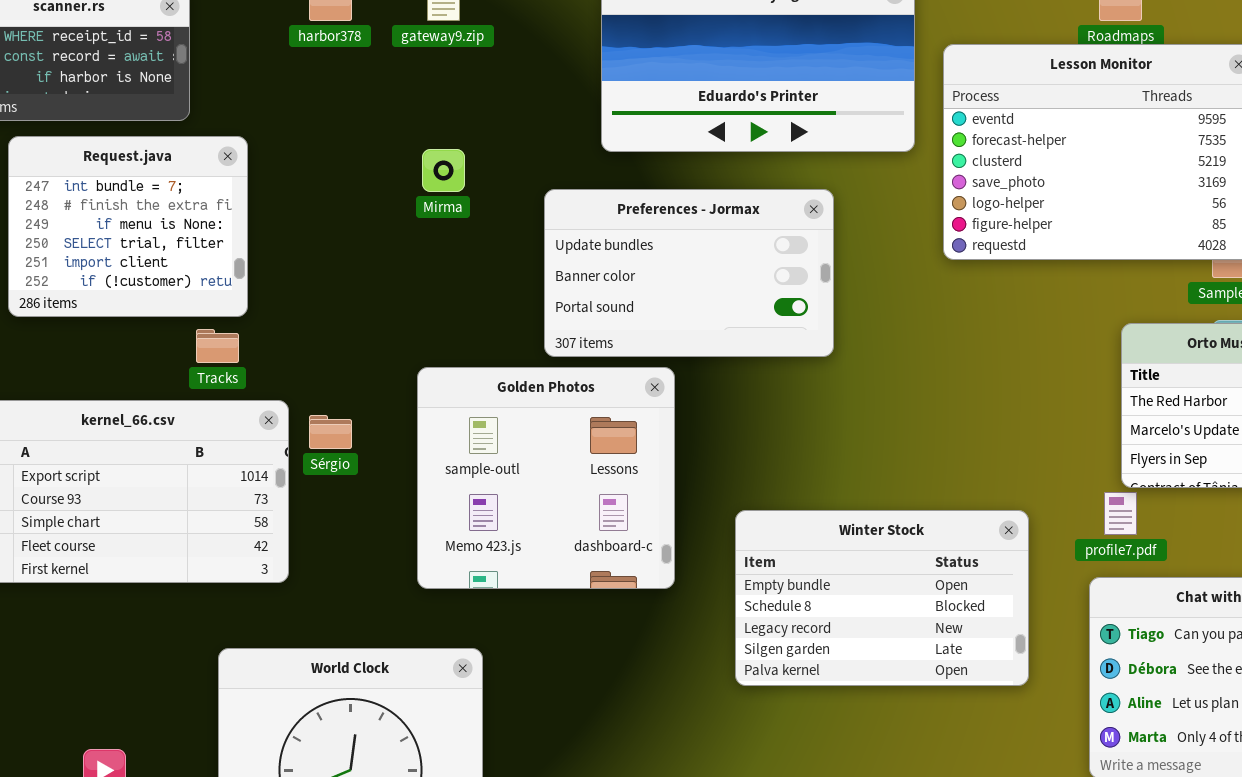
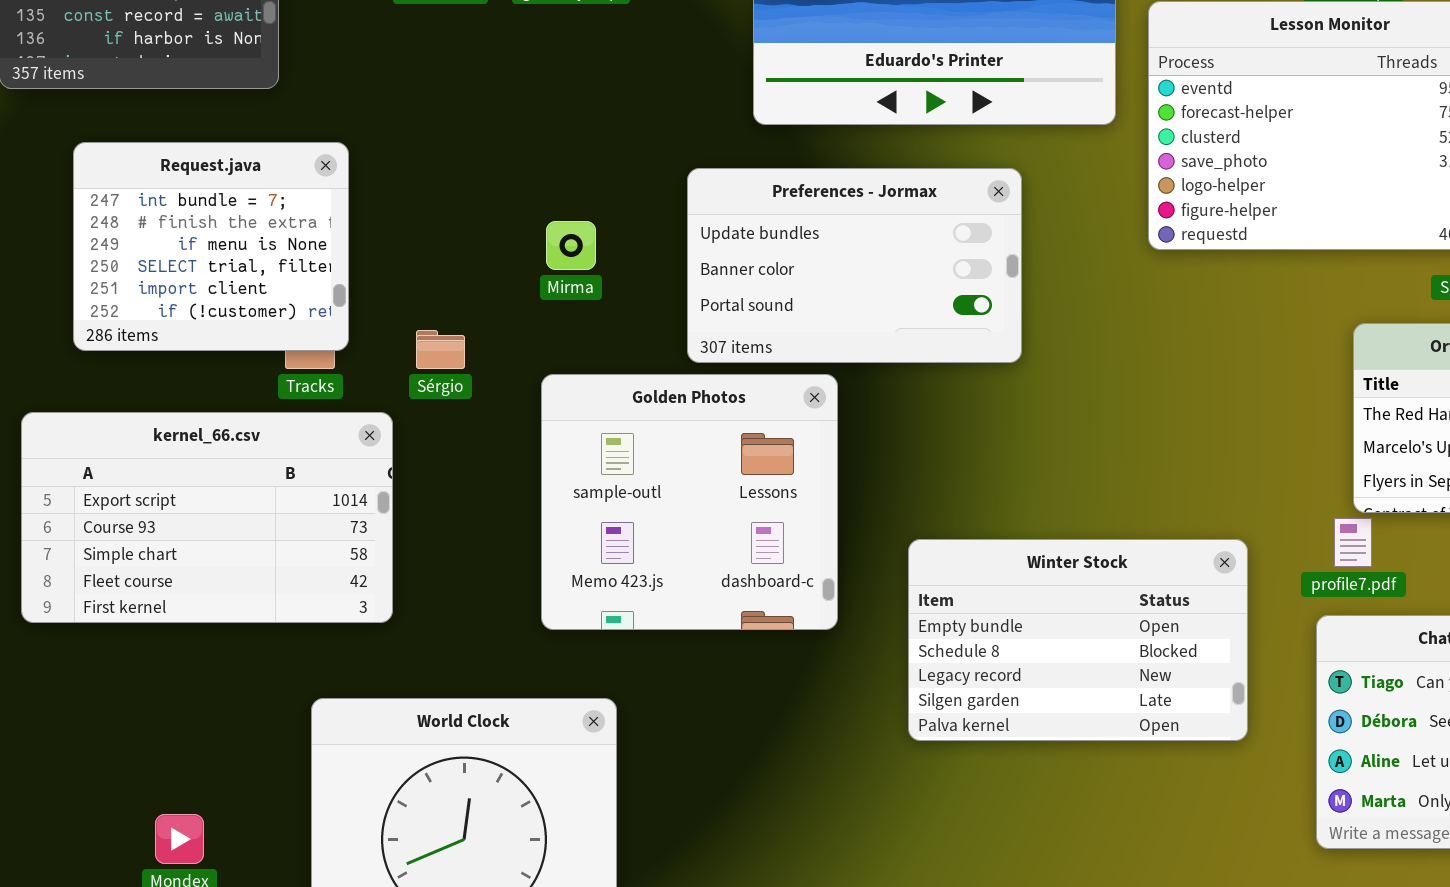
Request.java: [8,136,248,317] -> [73,142,349,351], moved
Mirma: [422,149,465,192] -> [546,221,596,270], moved
Sérgio: [309,415,352,449] -> [416,330,465,369], moved

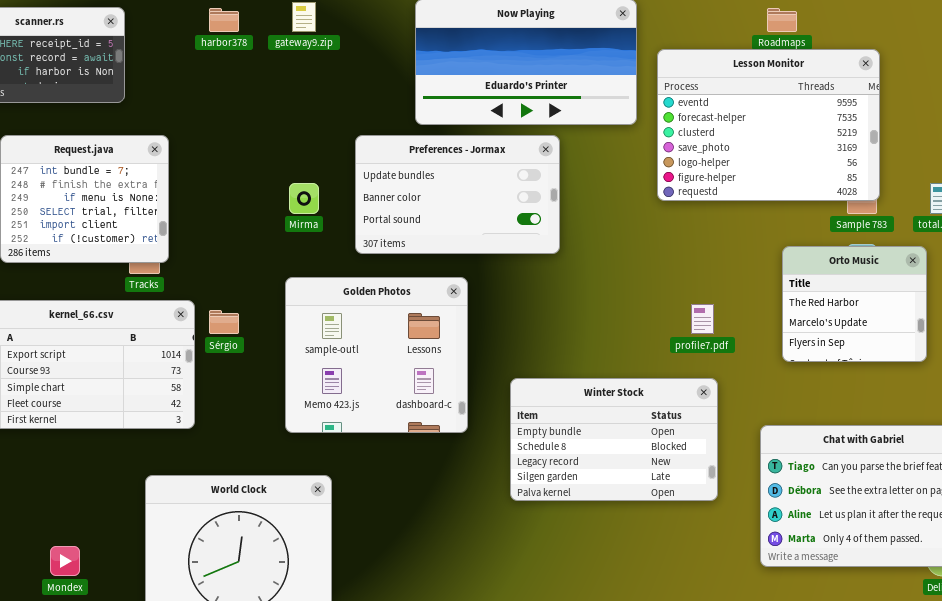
Preferences - Jormax: [687,168,1022,363] -> [355,135,560,254], moved
Sérgio: [416,330,465,369] -> [209,310,239,334], moved
profile7.pdf: [1334,518,1372,567] -> [691,304,714,334], moved

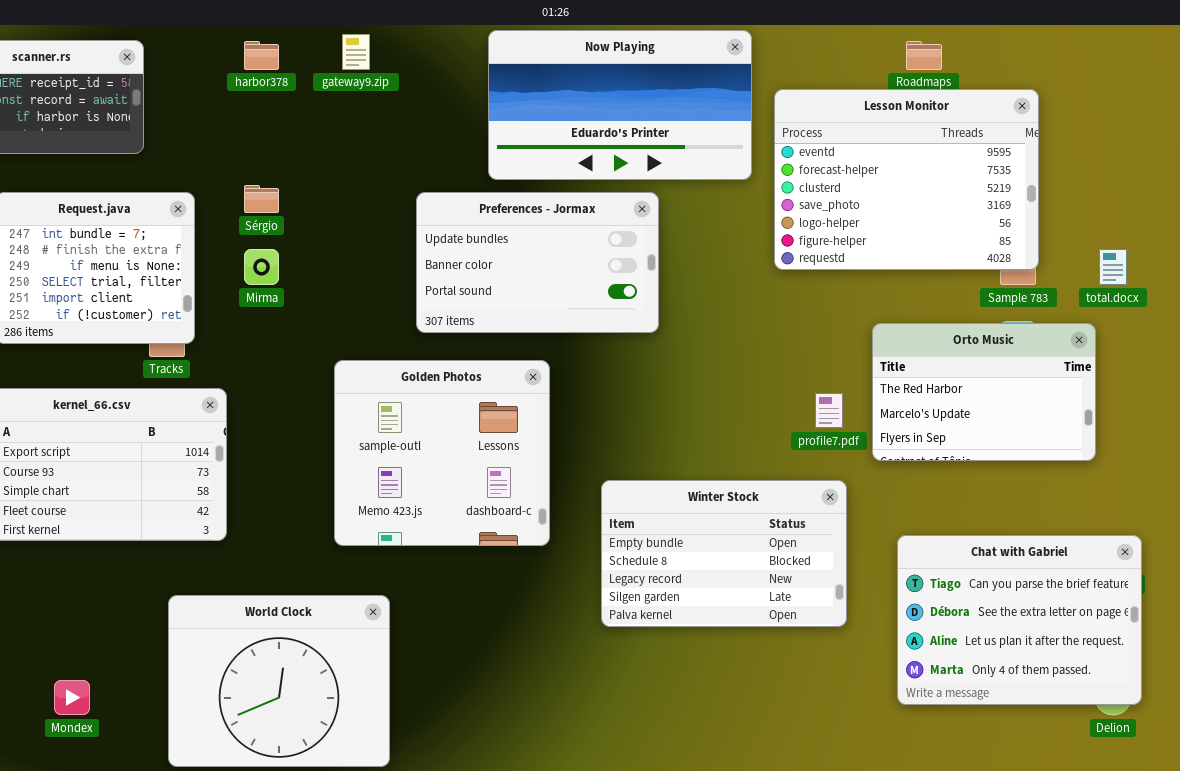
Mirma: [289,183,319,214] -> [244,249,279,285], moved
Orto Music: [782,246,927,362] -> [872,323,1096,461], resized
Sérgio: [209,310,239,334] -> [244,185,279,213], moved

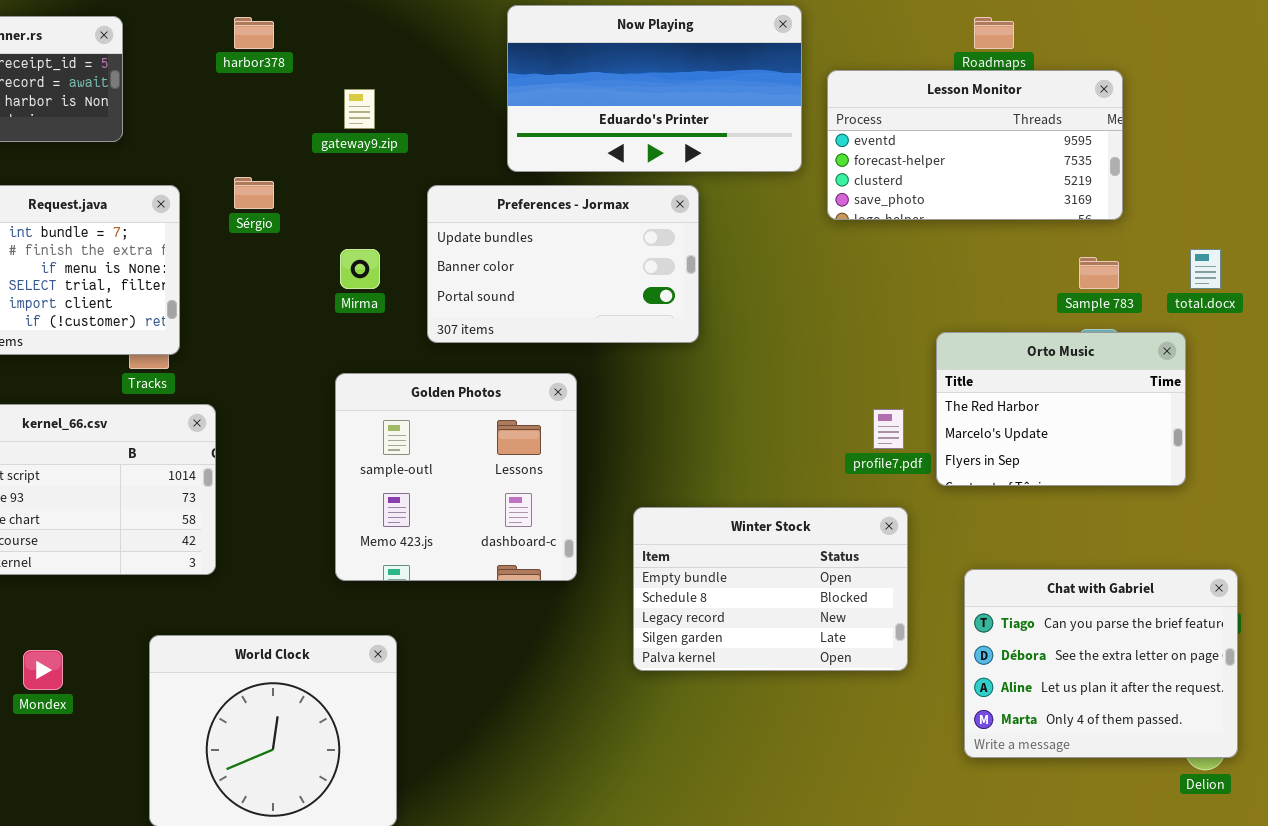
gateway9.zip: [342,34,370,70] -> [344,89,375,129], moved
Lesson Monitor: [774,89,1039,270] -> [827,70,1123,220], resized
Mirma: [244,249,279,285] -> [340,249,380,289], moved
Mondex: [54,680,90,715] -> [23,650,63,690], moved

